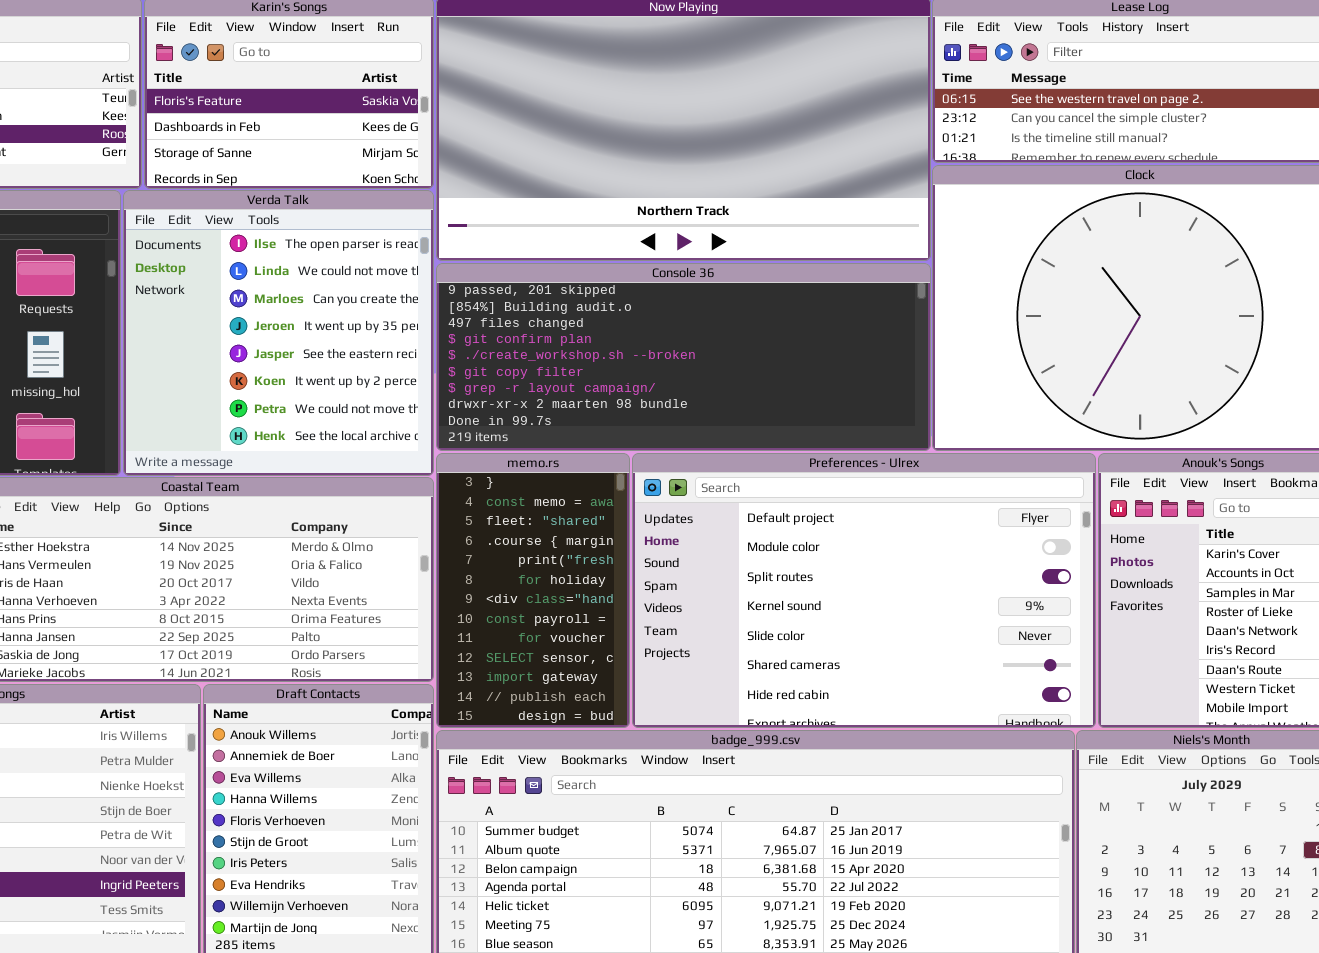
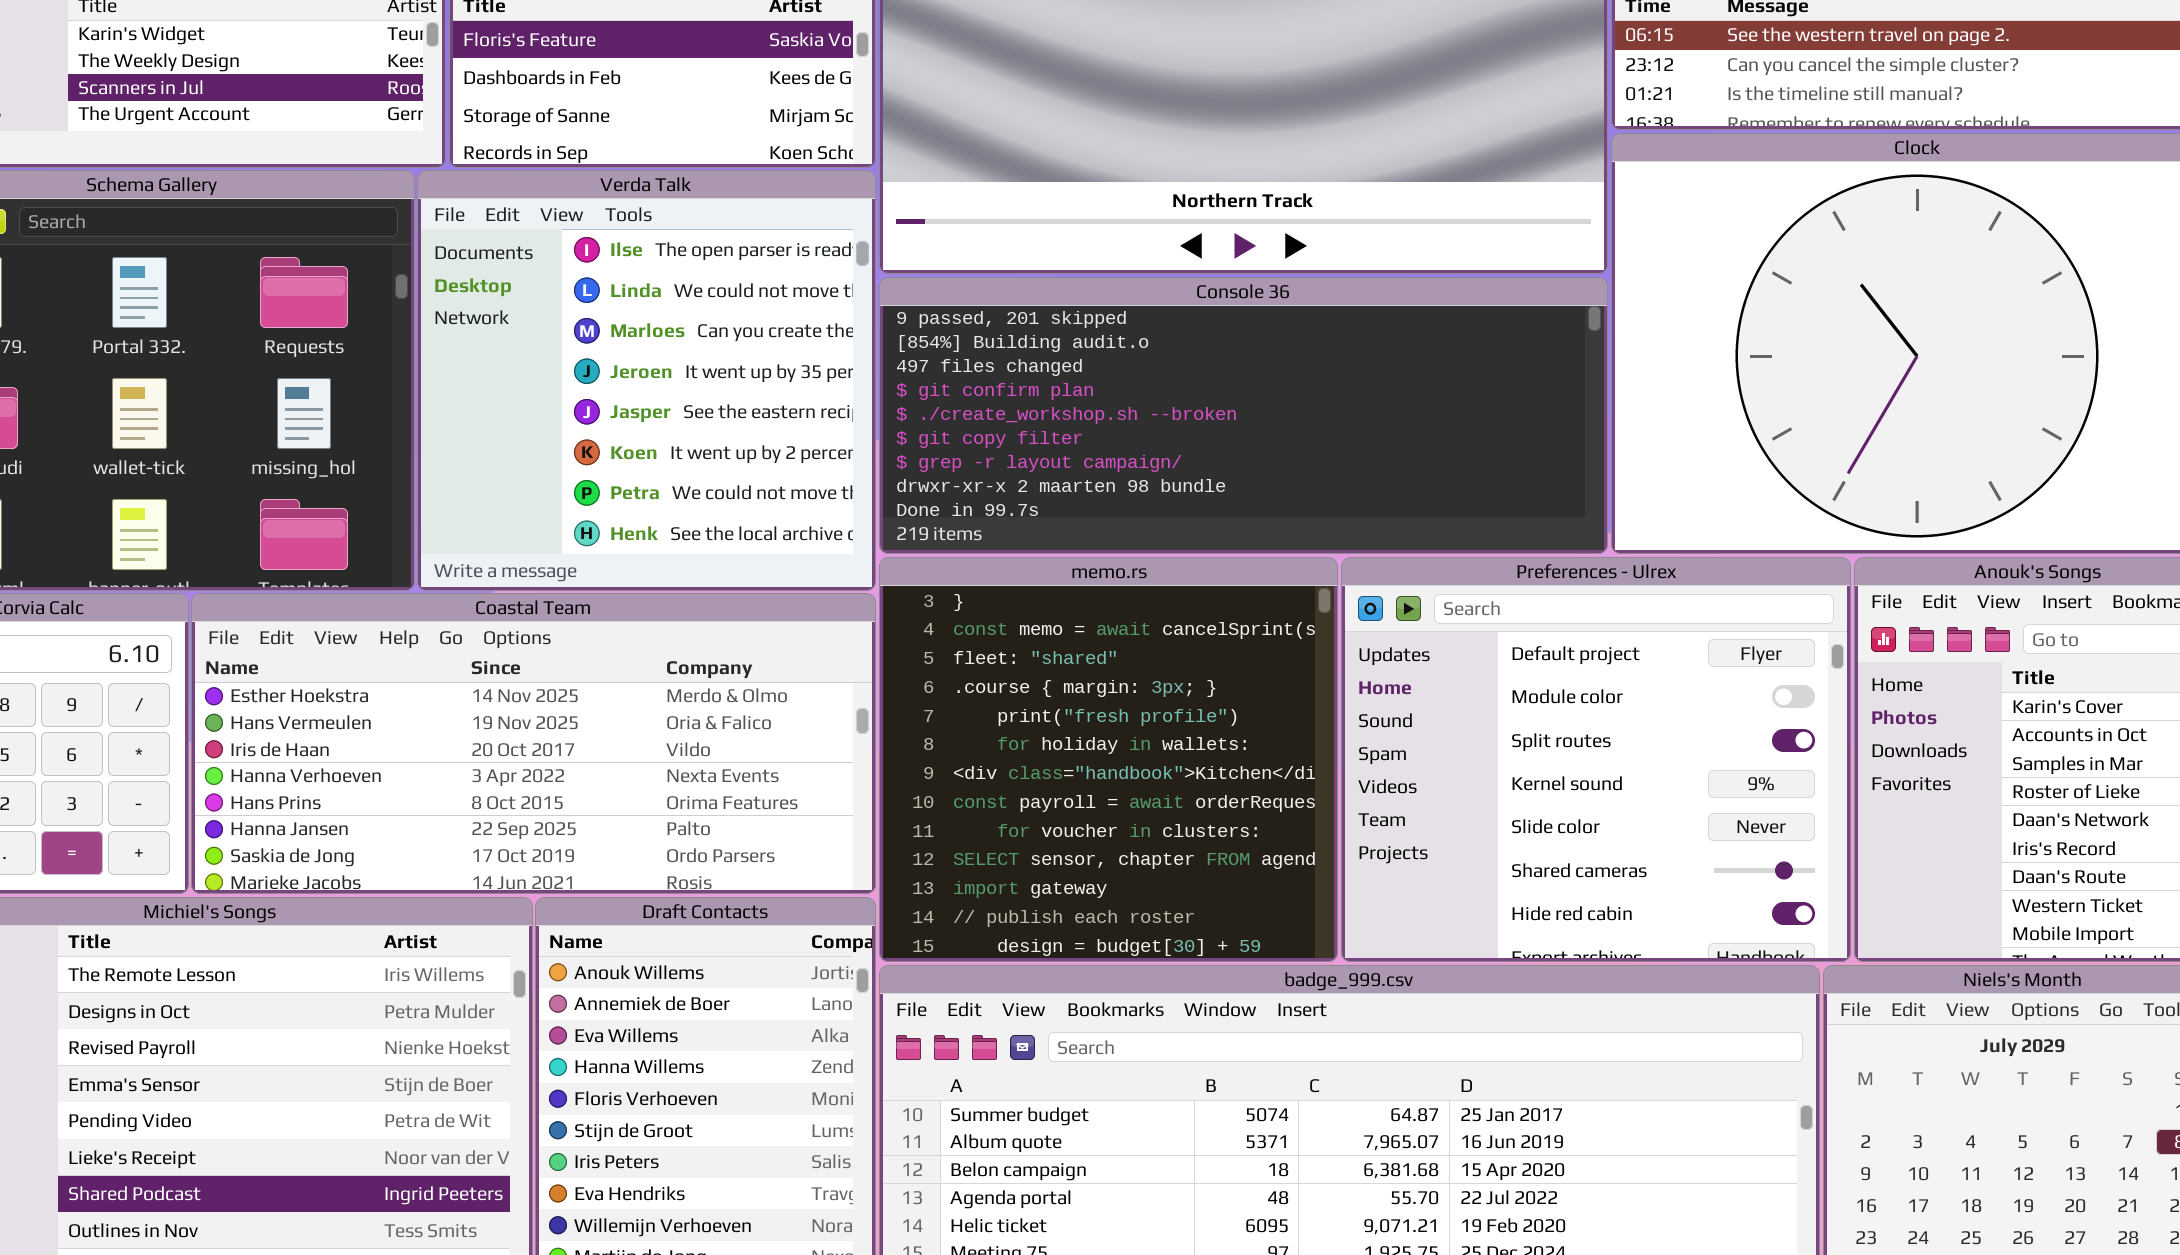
memo.rs: [436,453,630,728] -> [879,557,1338,962], resized
Preferences - Ulrex: [632,453,1096,728] -> [1341,557,1851,962], resized

